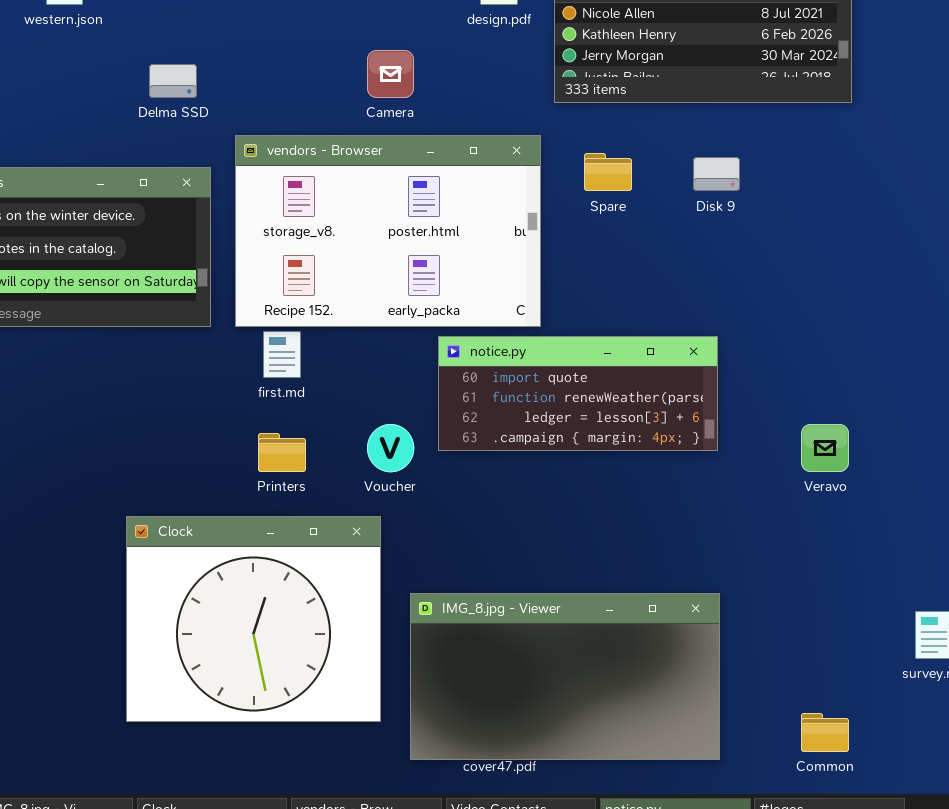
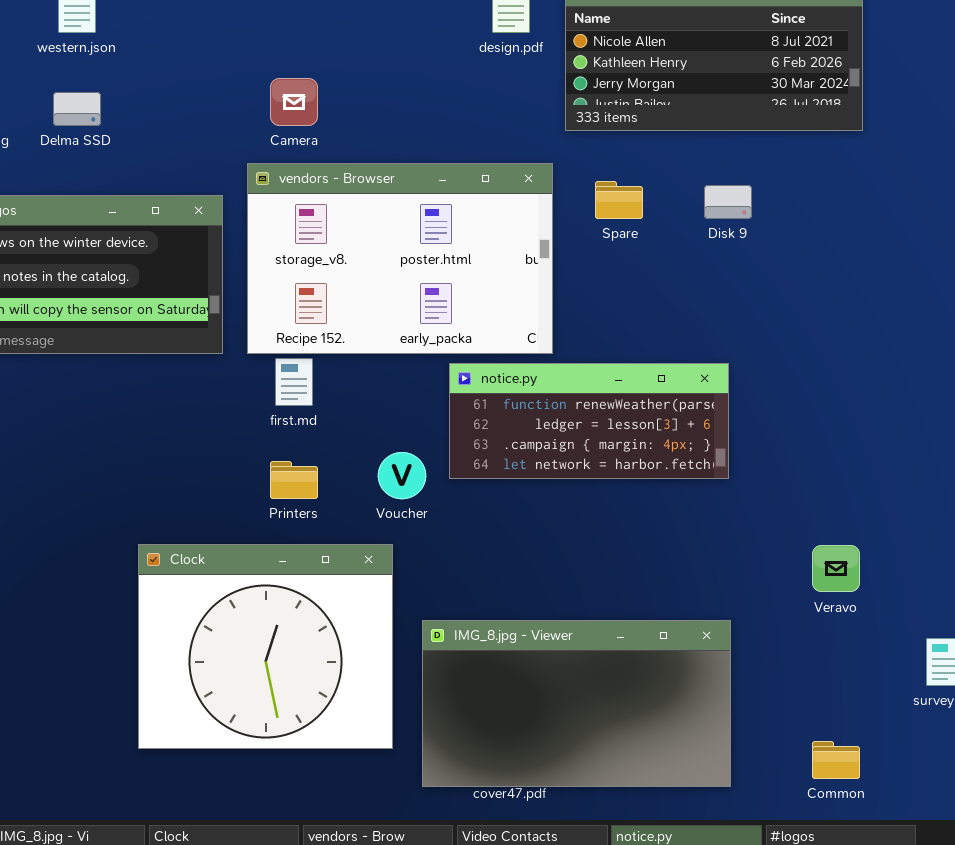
Camera: [367,50,414,98] -> [270,78,318,126], moved
Delma SSD: [149,64,197,98] -> [53,92,101,126], moved
notice.py: [438,336,718,451] -> [449,363,729,479], scrolled down 1 row
Veravo: [801,424,849,472] -> [812,545,860,592], moved

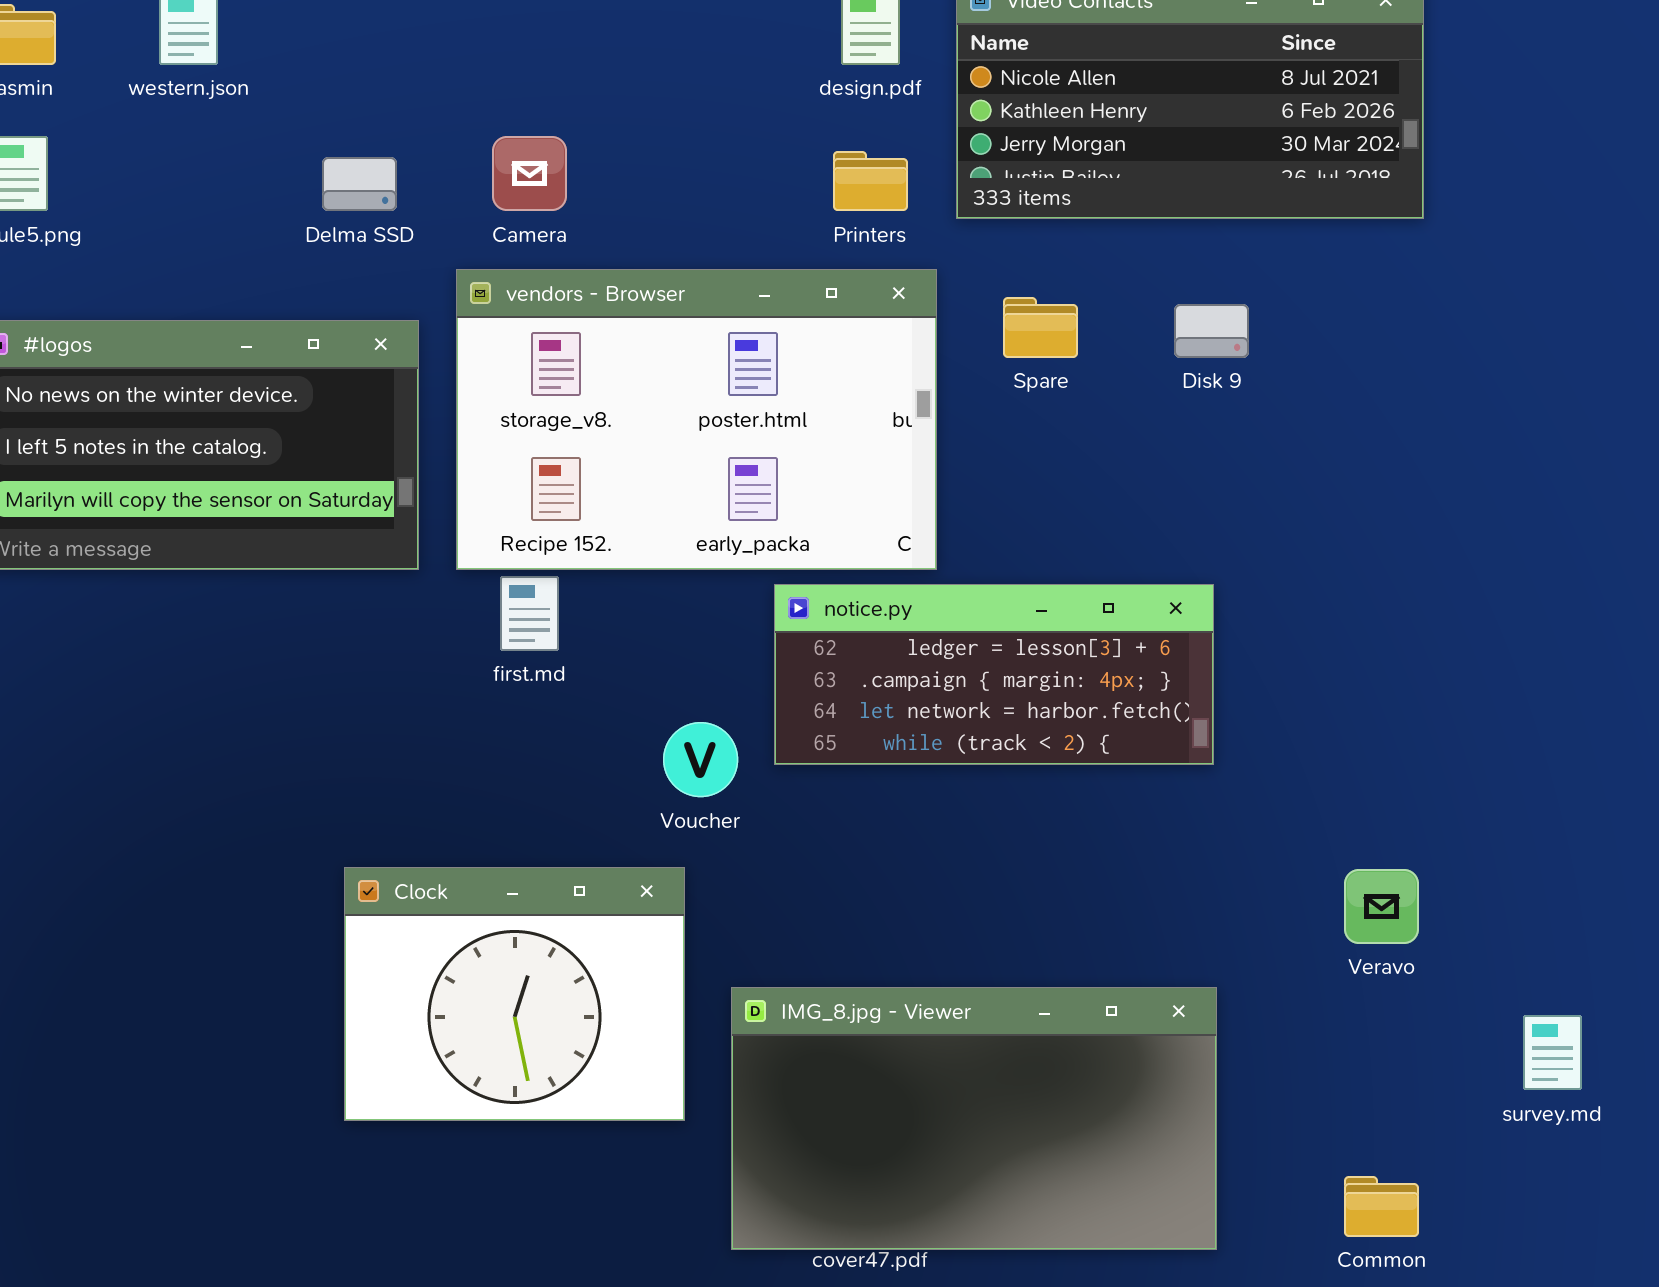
Delma SSD: [53,92,101,126] -> [322,157,397,211], moved
notice.py: [449,363,729,479] -> [774,584,1214,765], scrolled down 1 row
Printers: [270,461,318,499] -> [833,151,908,211], moved
Clock: [138,544,393,749] -> [344,867,685,1121], resized

